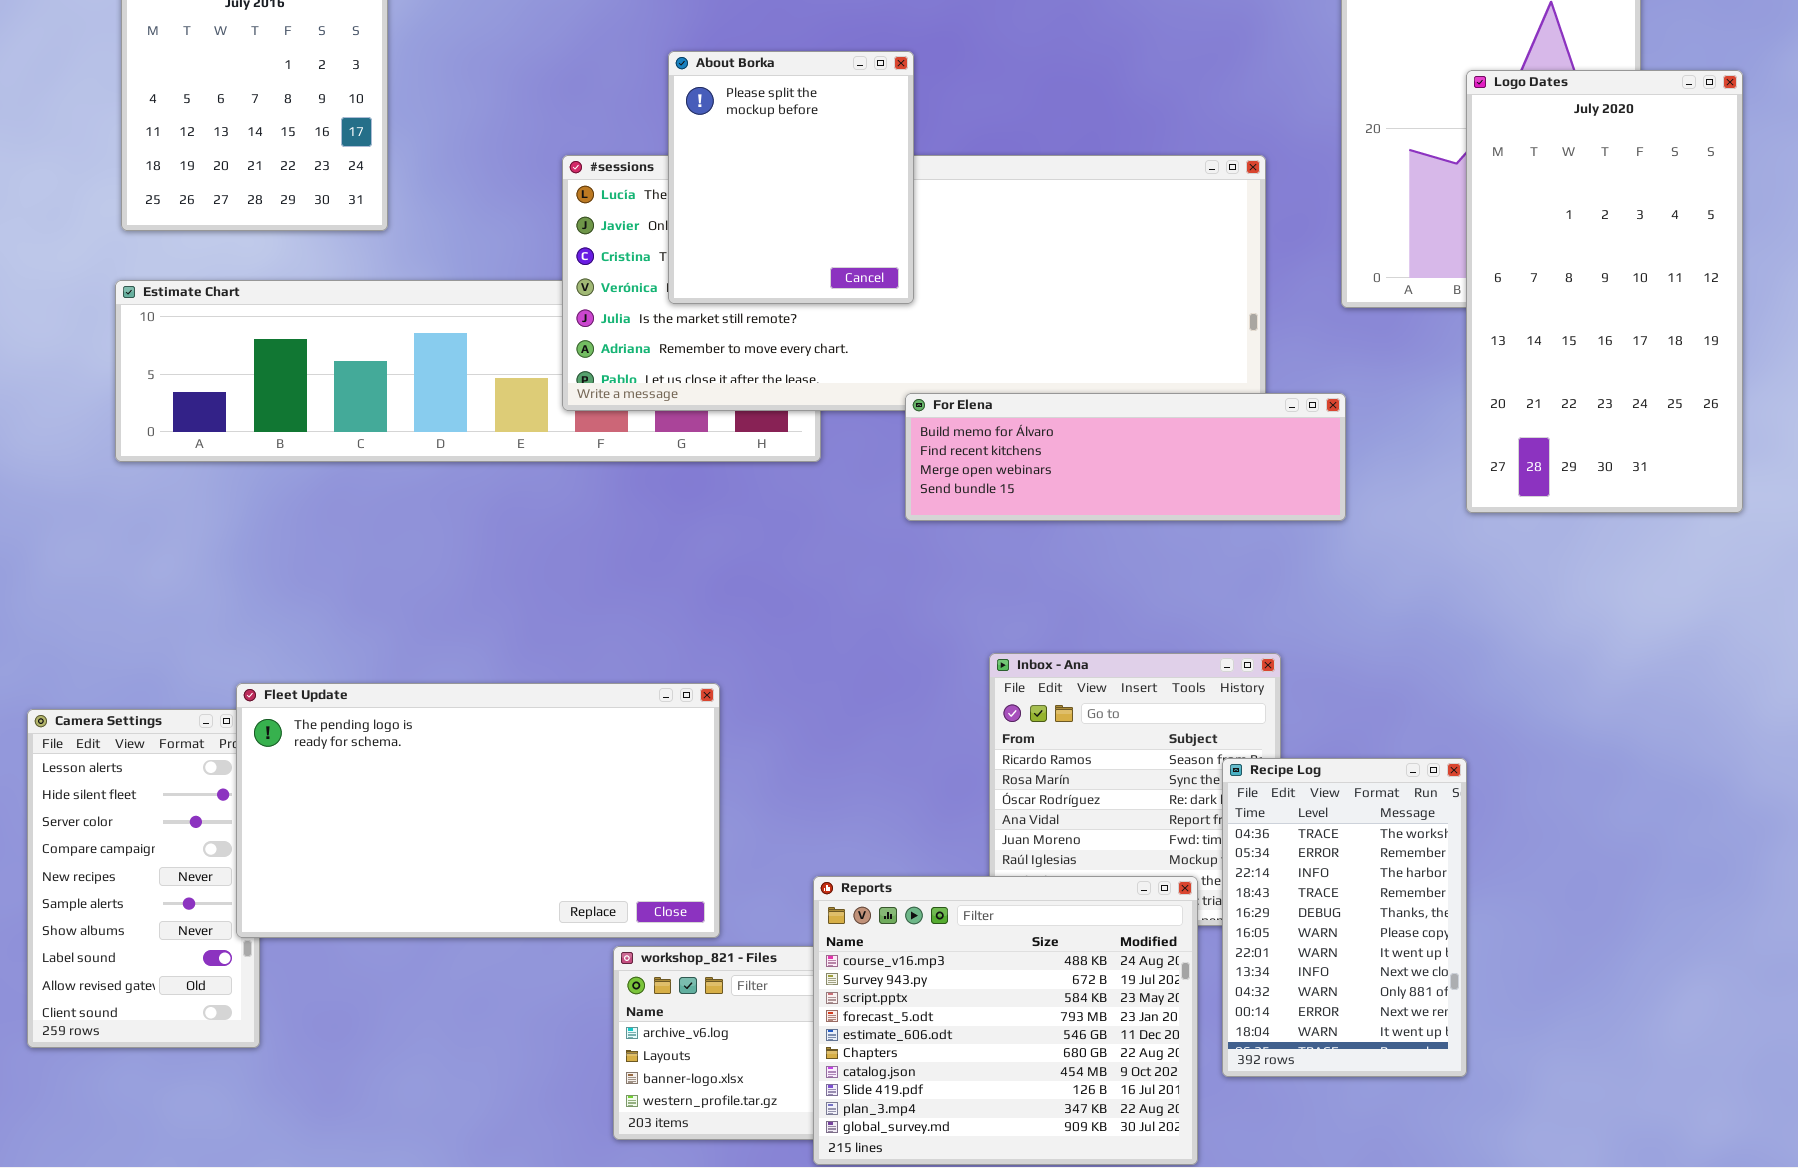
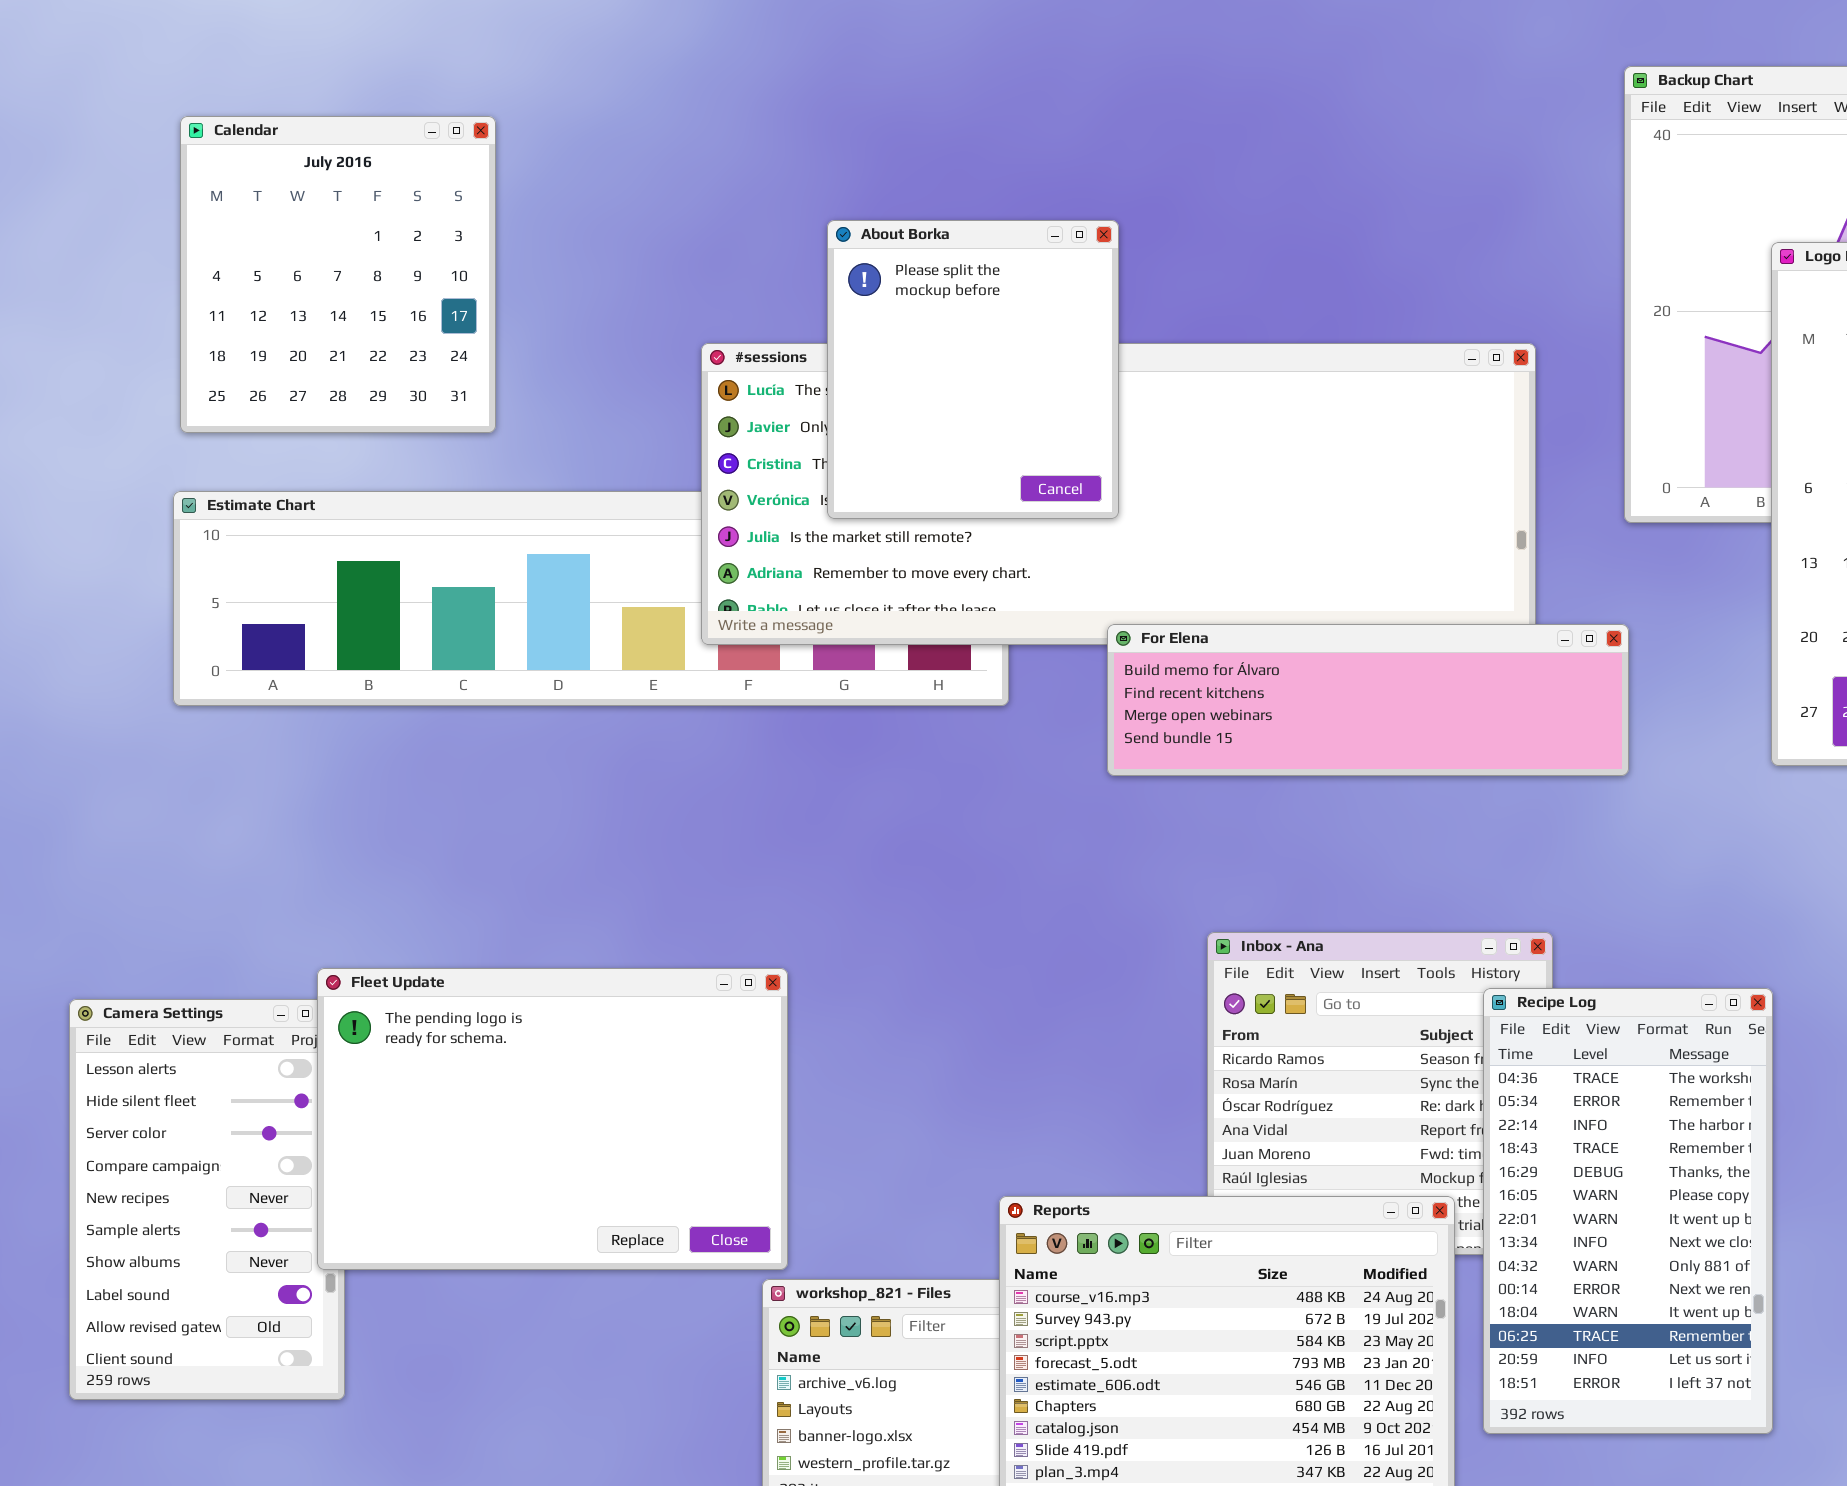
Fleet Update: [236,683,720,938] -> [317,968,788,1270], resized
Recipe Log: [1222,758,1467,1077] -> [1483,988,1773,1434], resized

